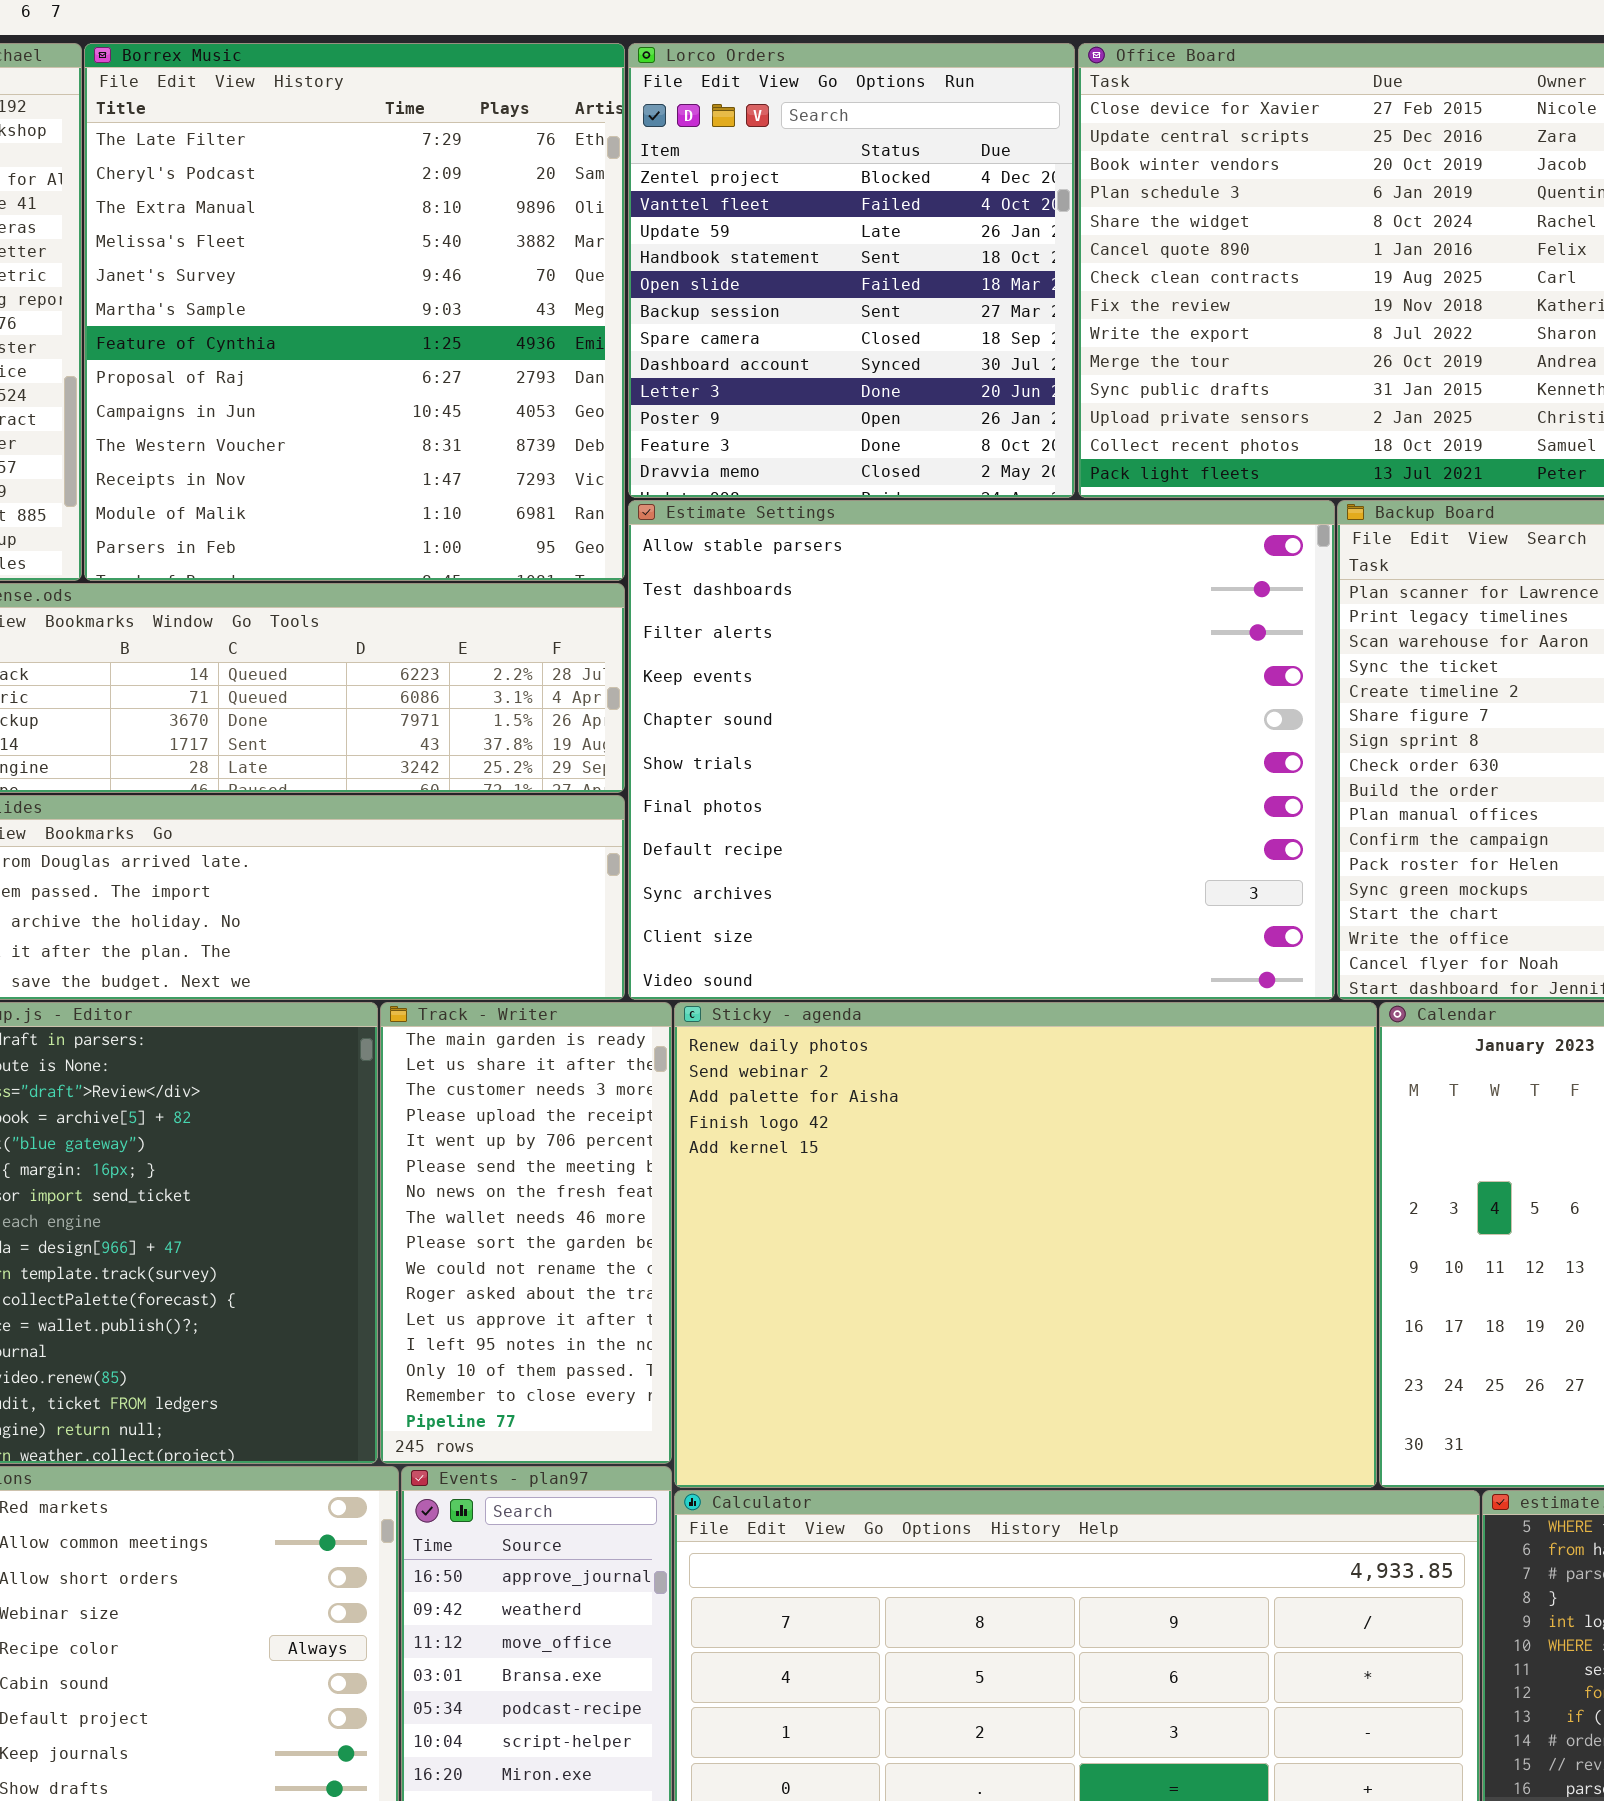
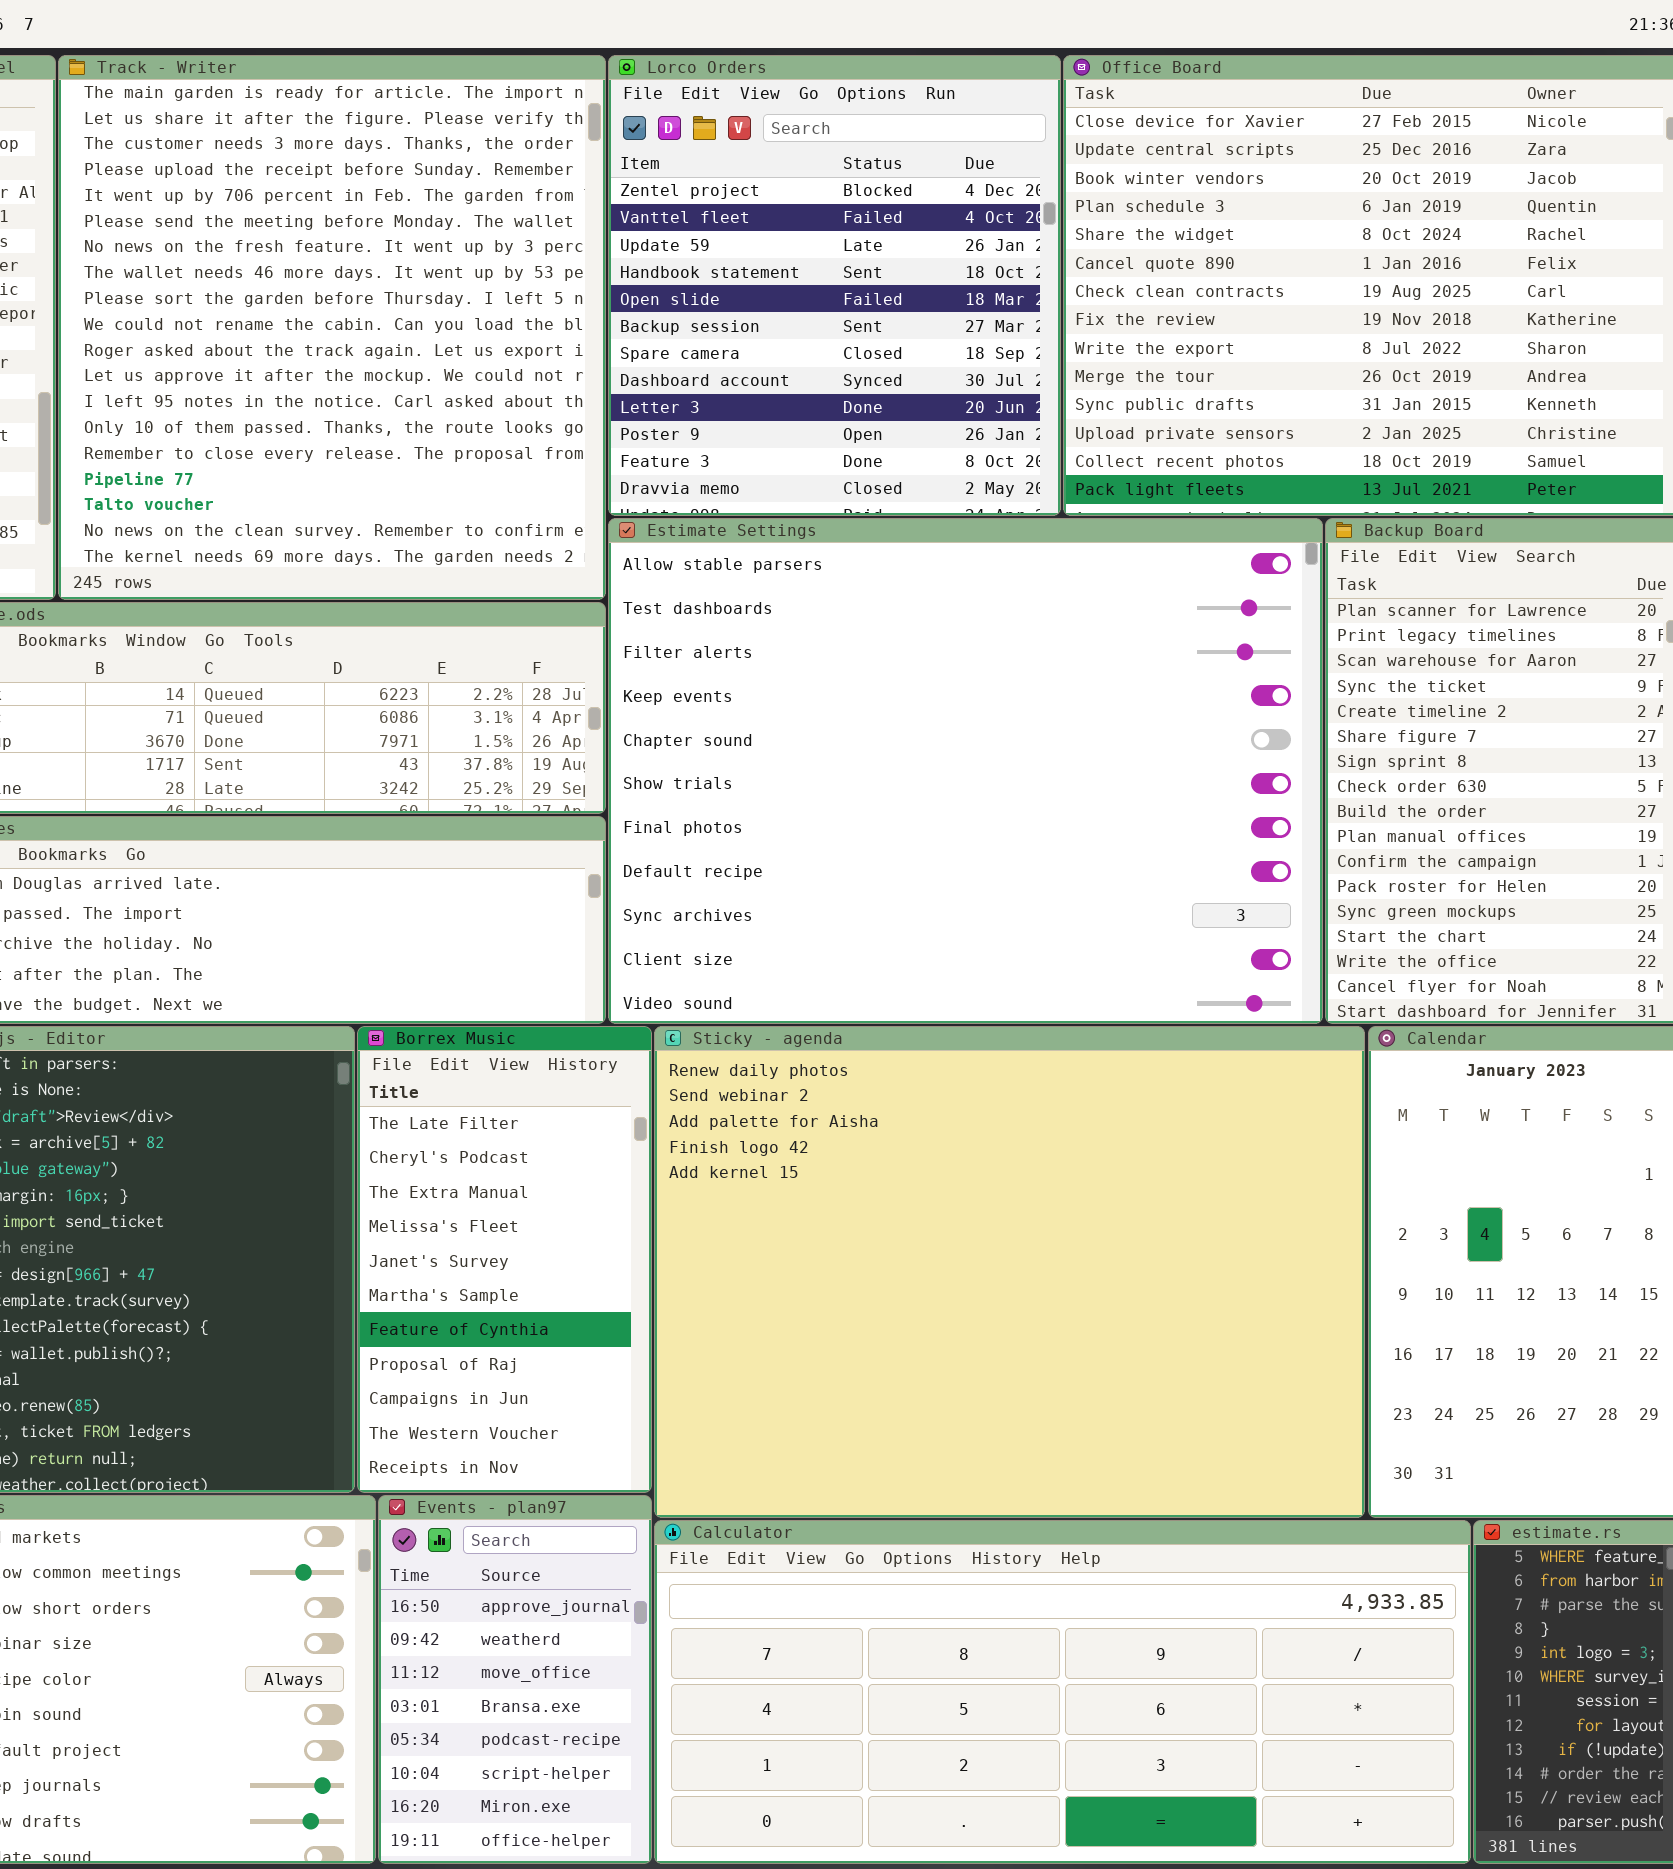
Borrex Music: [84,43,625,581] -> [357,1026,652,1493], moved, resized
Track - Writer: [380,1002,672,1464] -> [58,55,606,600], moved, resized

